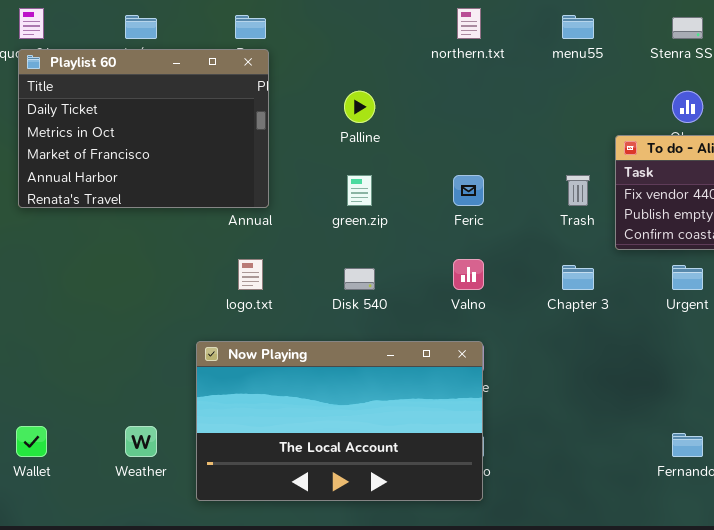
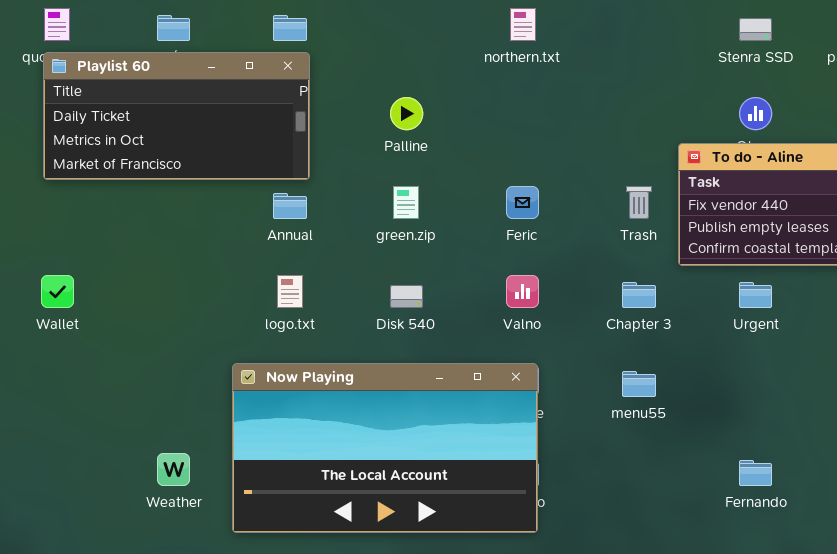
menu55: [562,15,594,39] -> [622,371,656,397], moved
Playlist 60: [18,49,269,208] -> [43,52,310,180], resized
Wallet: [16,426,47,457] -> [41,275,74,308], moved

